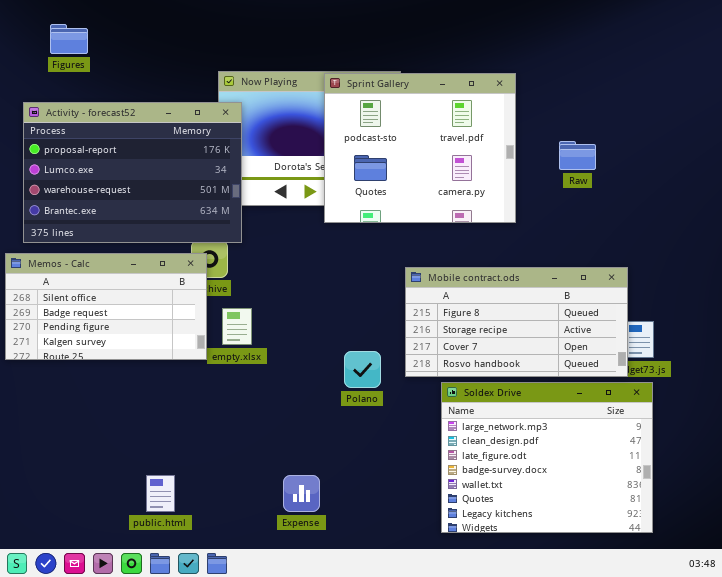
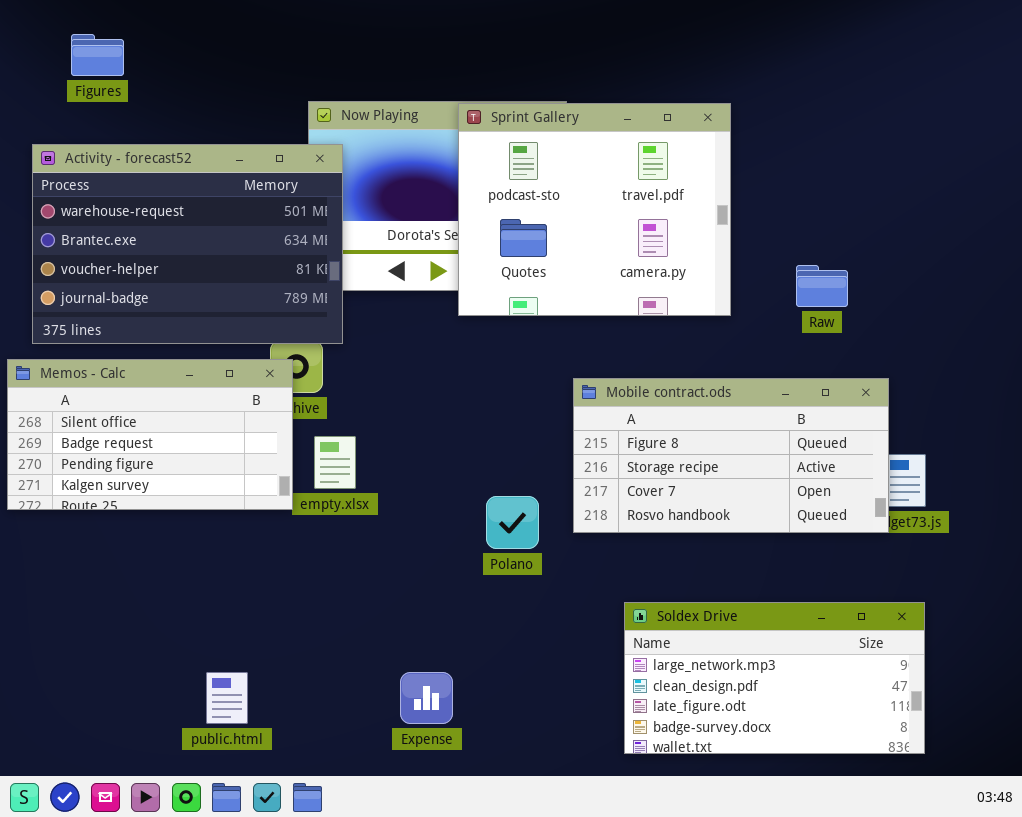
Activity - forecast52: [23,102,242,243] -> [32,144,343,344], scrolled down 2 rows
Raw: [559,141,596,170] -> [796,265,848,307], moved
Soldex Drive: [441,382,653,533] -> [624,602,925,754], resized

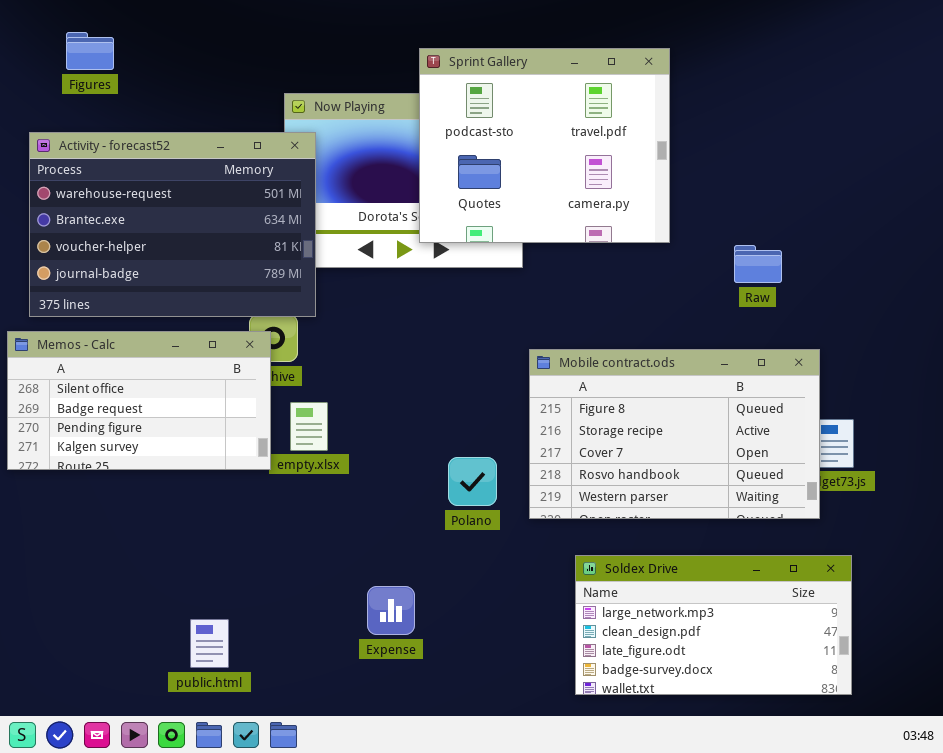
Sprint Gallery: [458,103,731,316] -> [419,48,670,243], moved
Mobile contract.ods: [573,378,889,533] -> [529,349,820,519], resized
Expense: [400,672,453,724] -> [367,586,415,635], moved

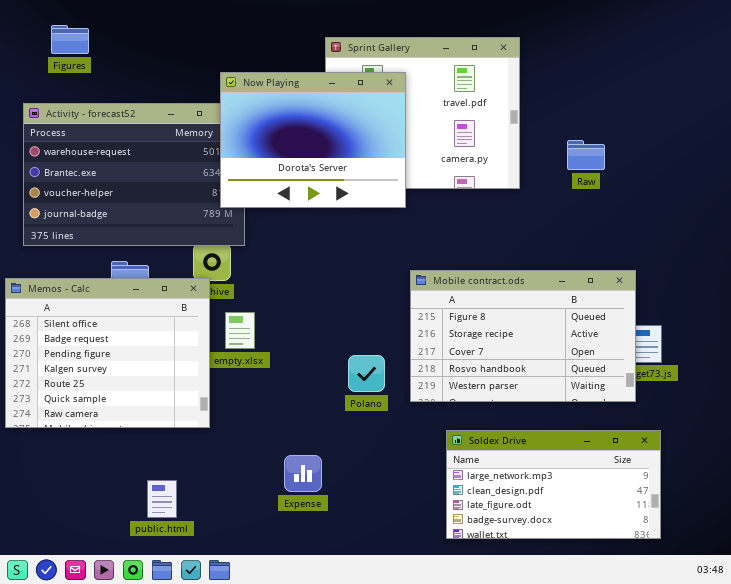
Now Playing: [284,93,523,268] -> [220,72,406,208], raised
Raw: [734,245,782,283] -> [567,140,605,170], moved
Memos - Calc: [7,331,271,470] -> [5,278,210,428], moved, resized

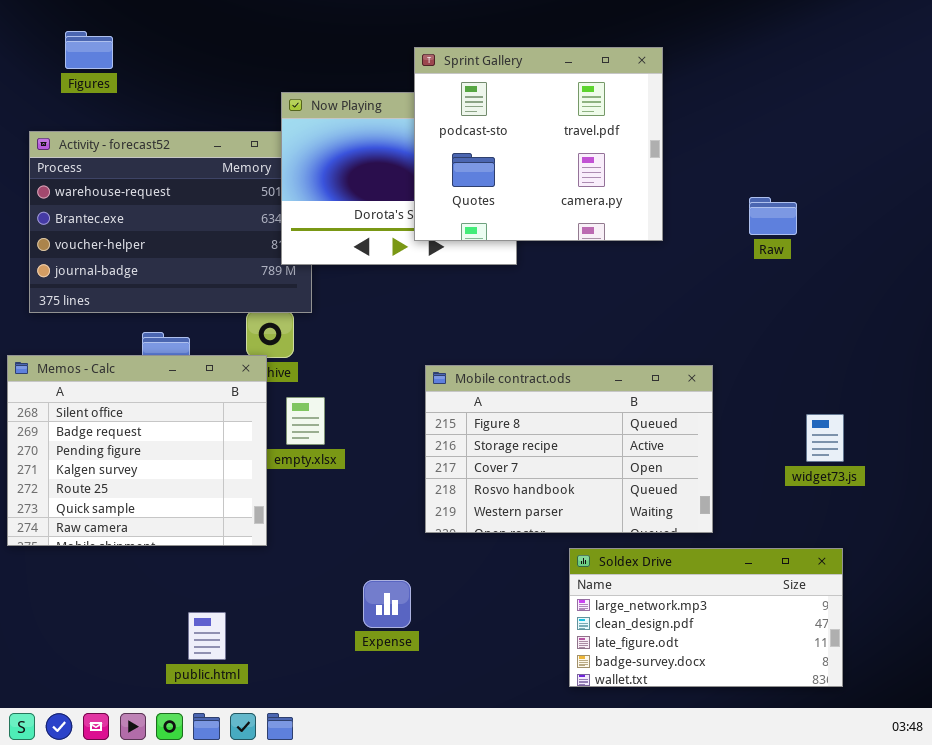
Sprint Gallery: [325,37,520,189] -> [414,47,663,241], raised
Raw: [567,140,605,170] -> [749,197,797,235], moved
Mobile contract.ods: [410,270,636,402] -> [425,365,713,533], moved

